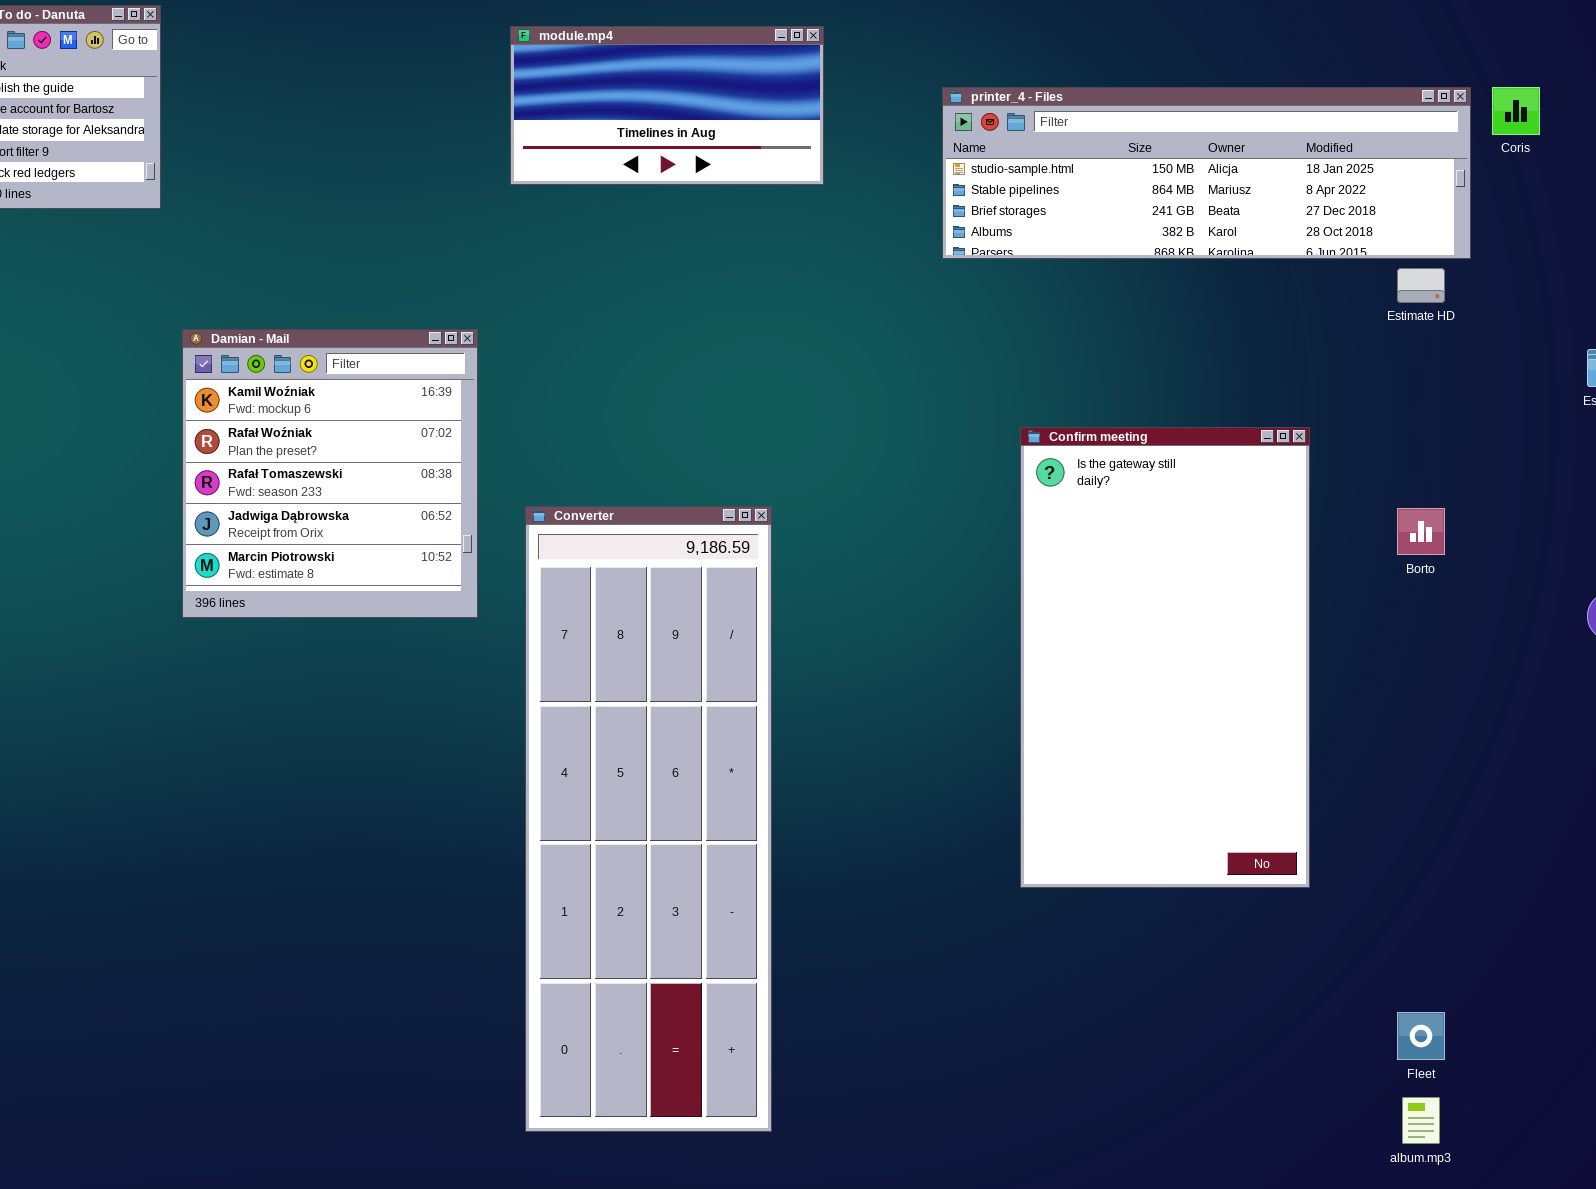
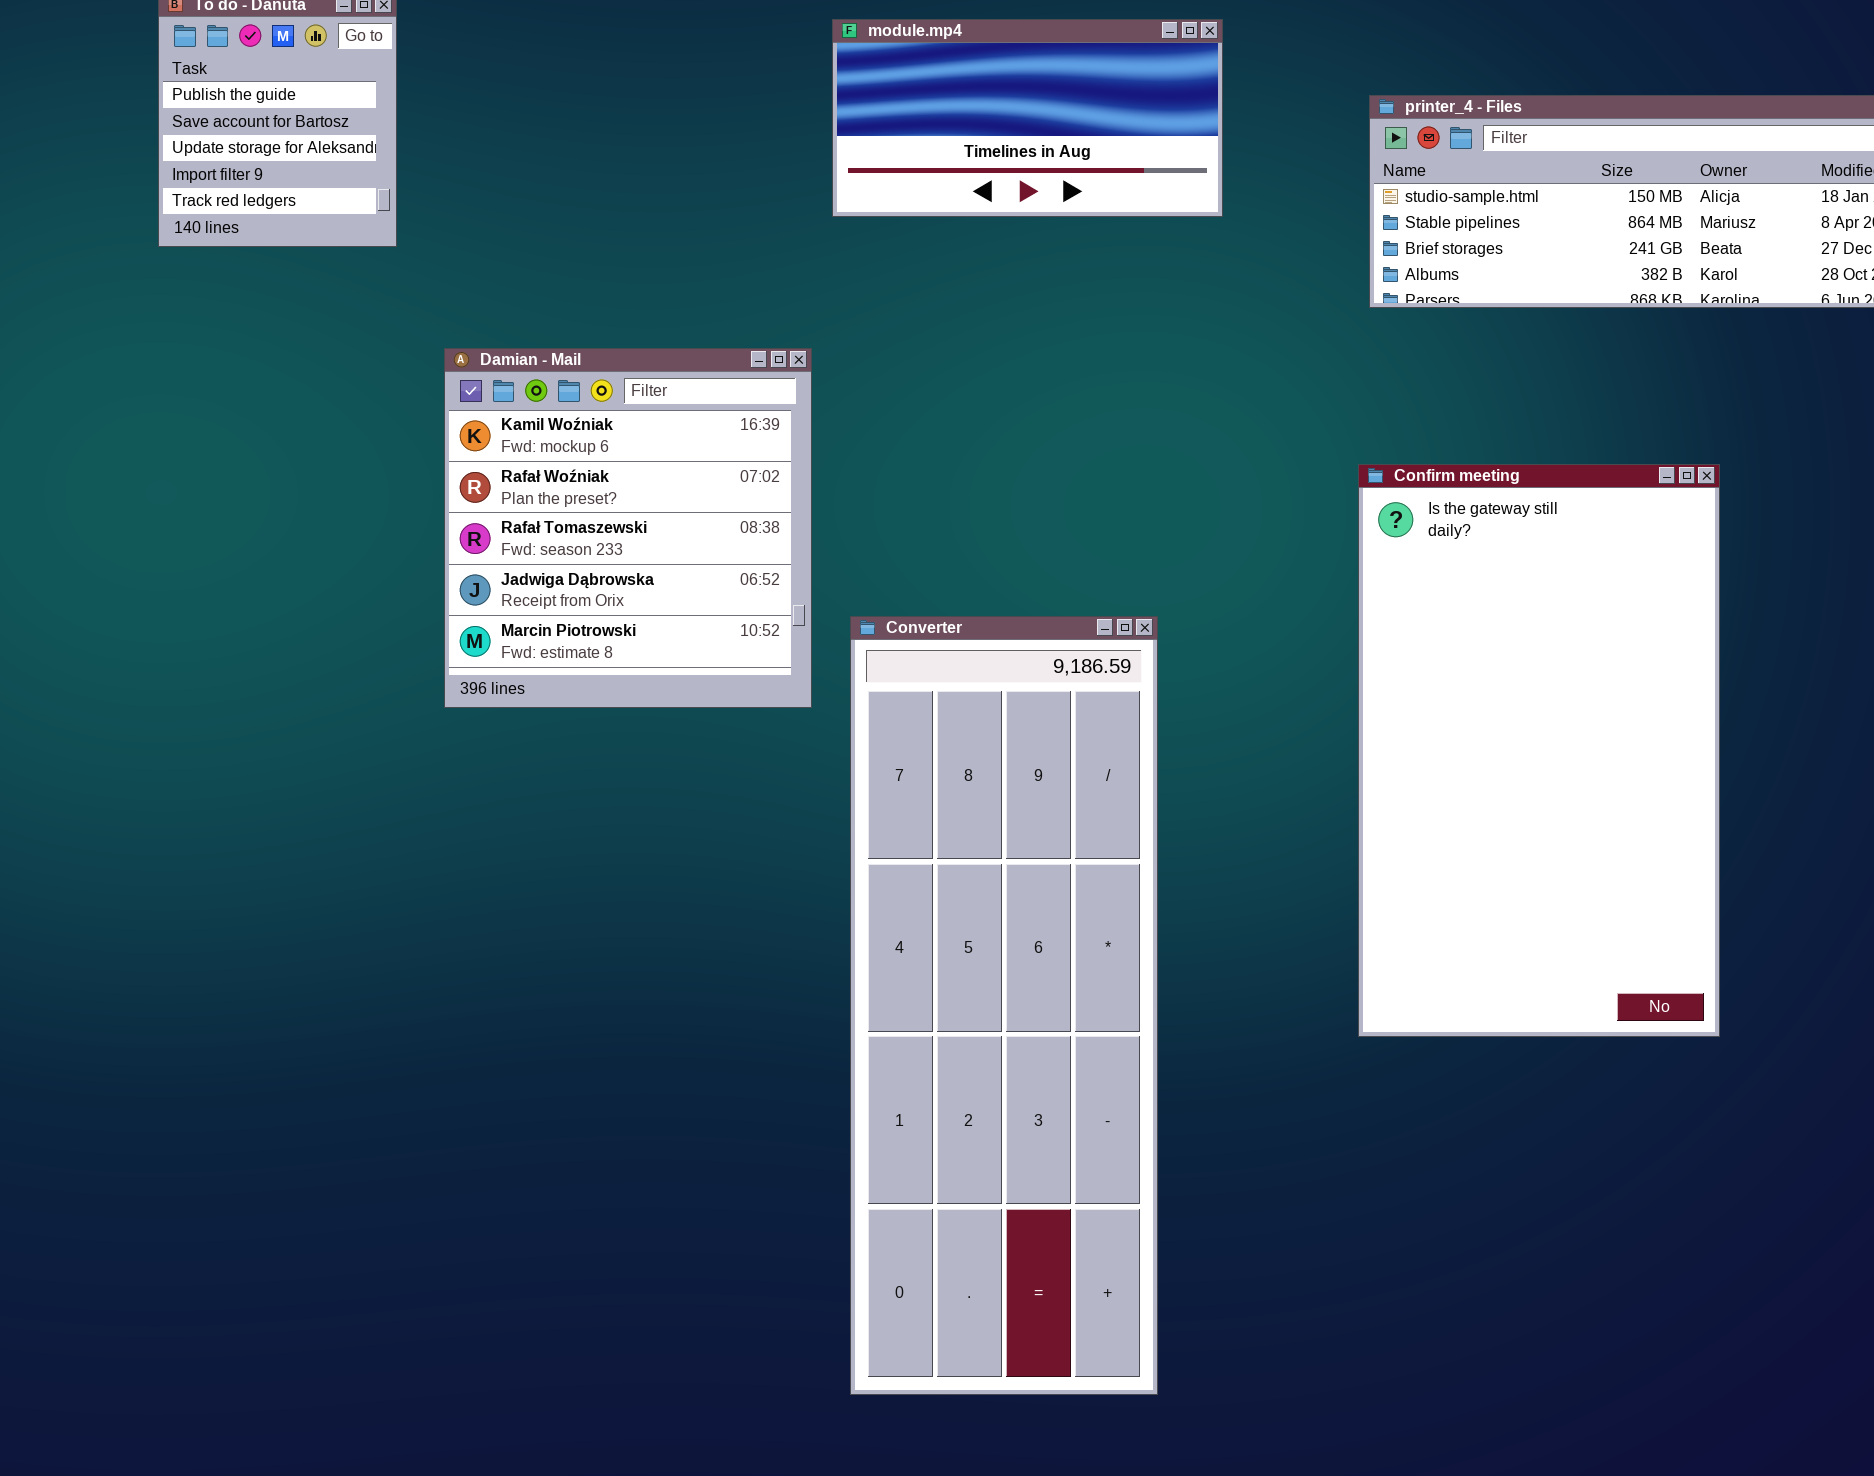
Damian - Mail: [182,329,478,618] -> [444,348,812,708], moved
Confirm meeting: [1020,427,1310,888] -> [1358,464,1720,1037], moved

